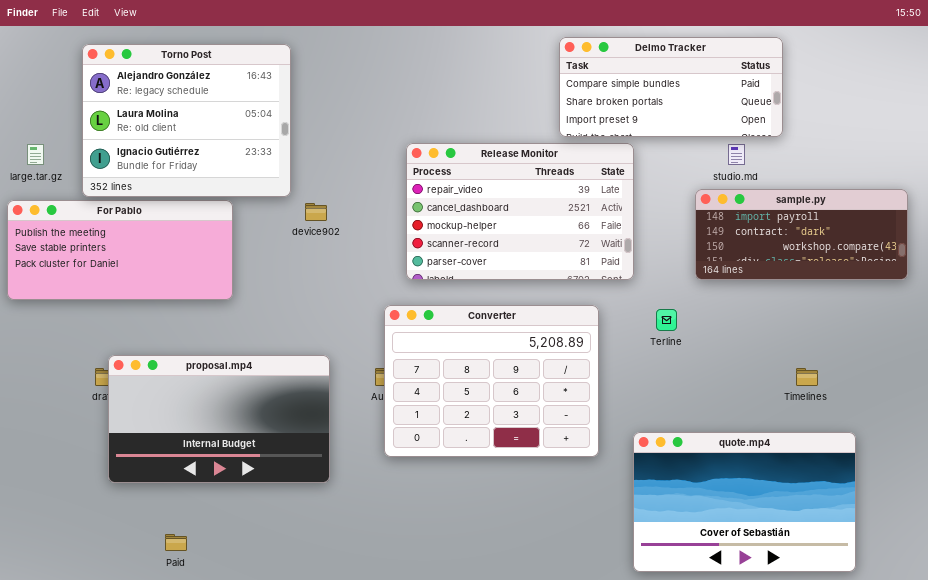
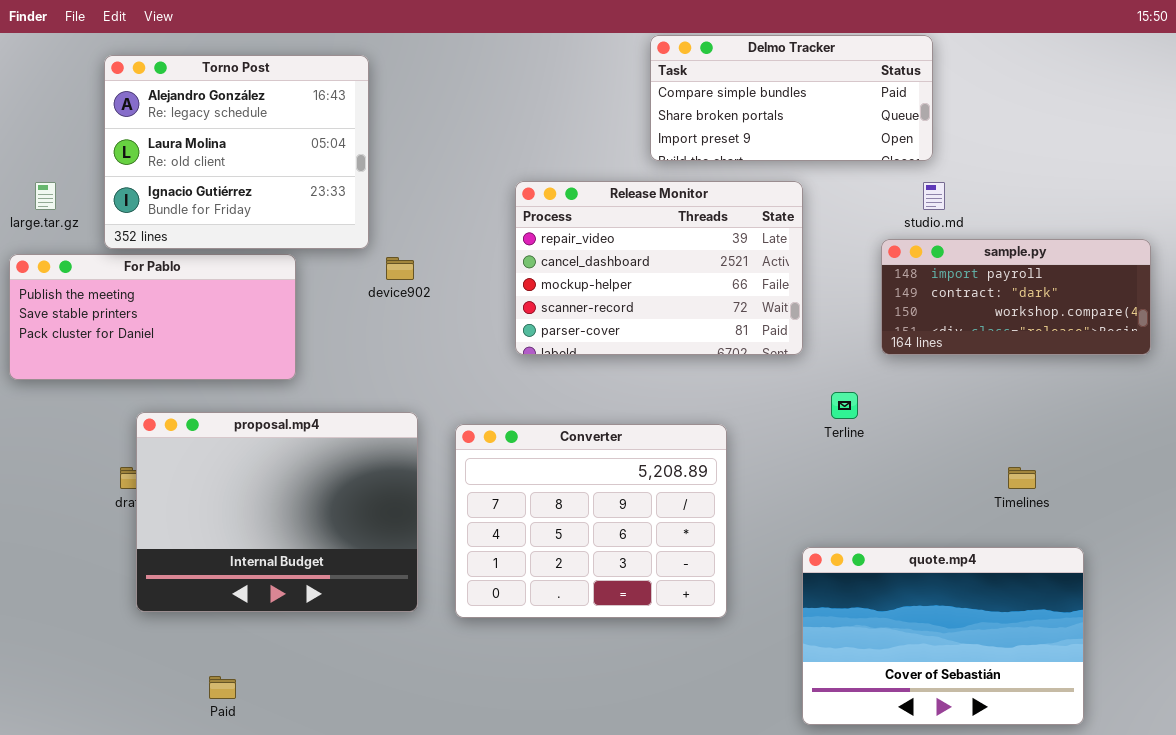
Delmo Tracker: [559,37,783,137] -> [650,35,933,161], moved
Converter: [384,305,599,457] -> [455,424,727,618], moved
proposal.mp4: [108,355,330,483] -> [136,412,418,612], resized

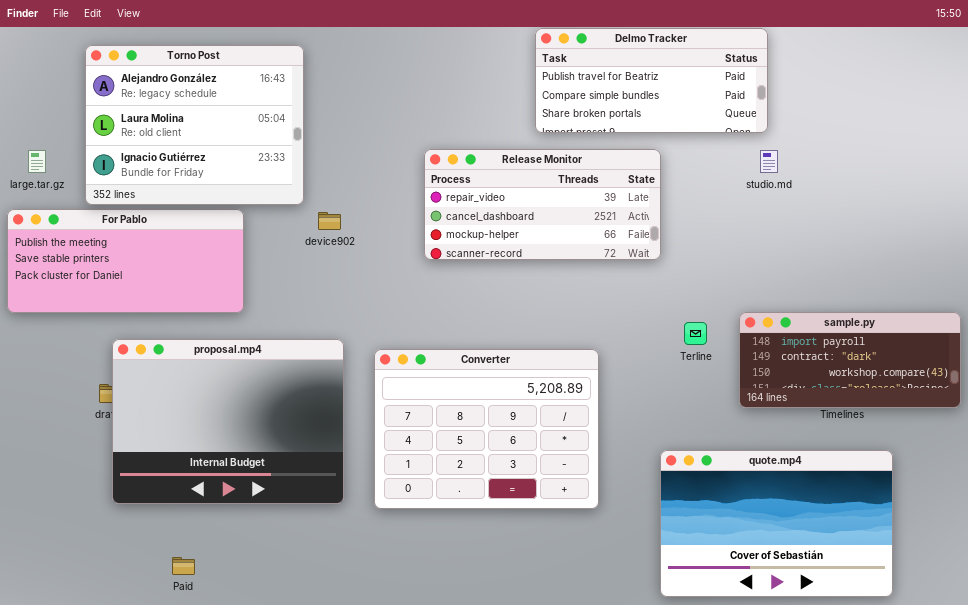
Delmo Tracker: [650,35,933,161] -> [535,28,768,133], scrolled up 1 row
Release Monitor: [515,181,803,355] -> [424,149,661,260], resized
sample.py: [881,239,1151,355] -> [739,312,961,408], moved

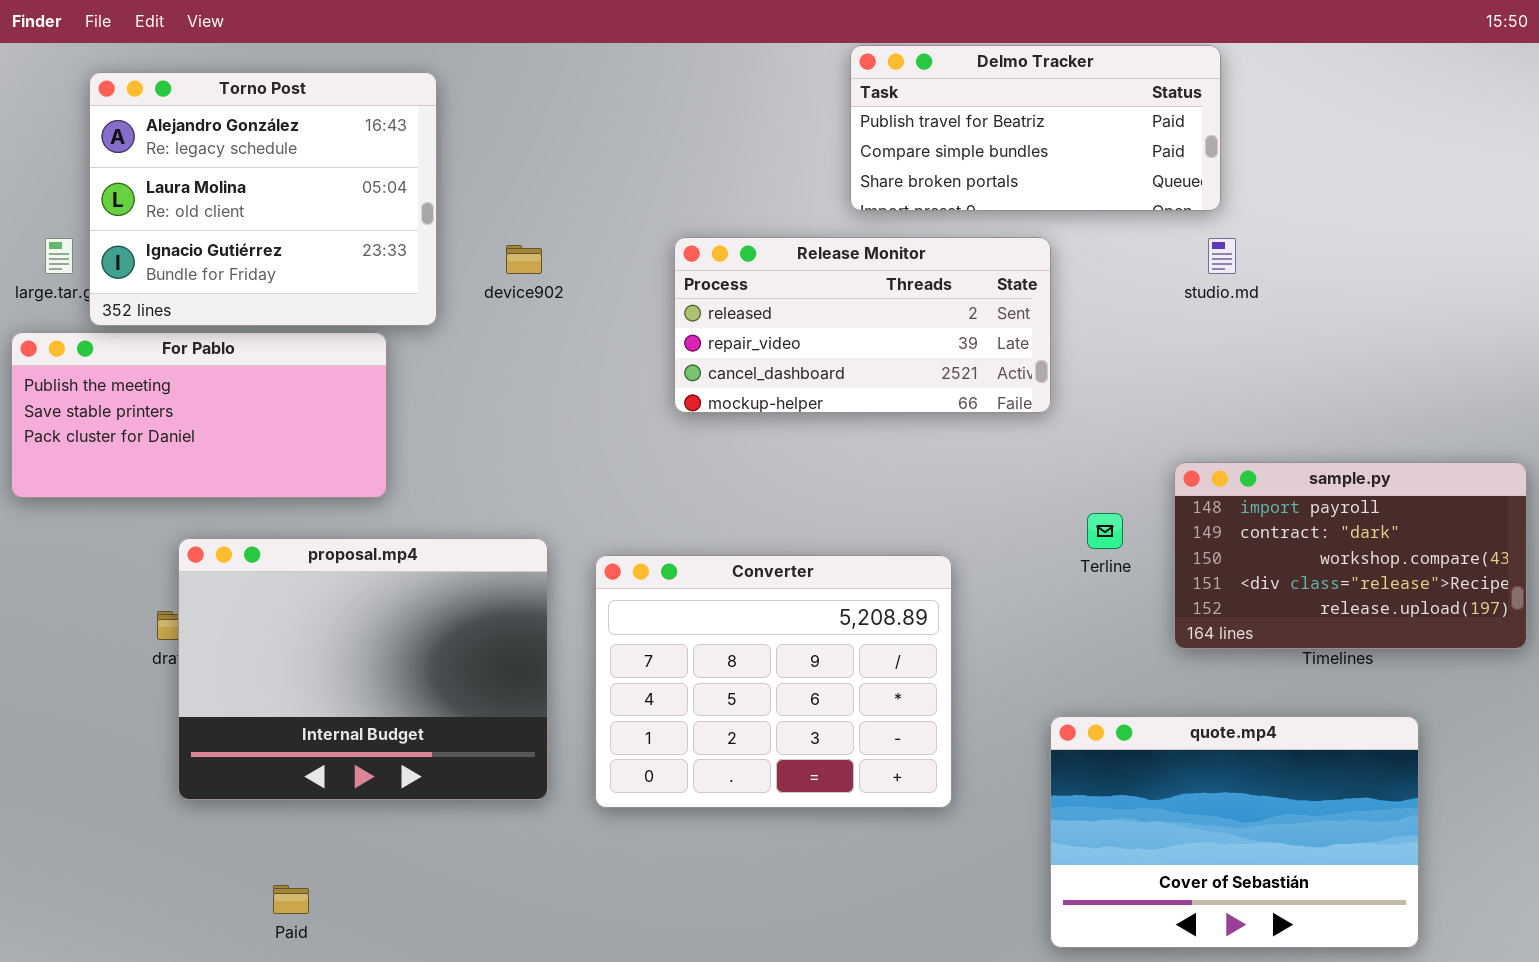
Torno Post: [85,45,304,205] -> [89,72,437,326], moved
Release Monitor: [424,149,661,260] -> [674,237,1051,413], scrolled up 1 row
device902: [318,212,341,230] -> [506,245,542,274], moved
sample.py: [739,312,961,408] -> [1174,462,1527,649], resized

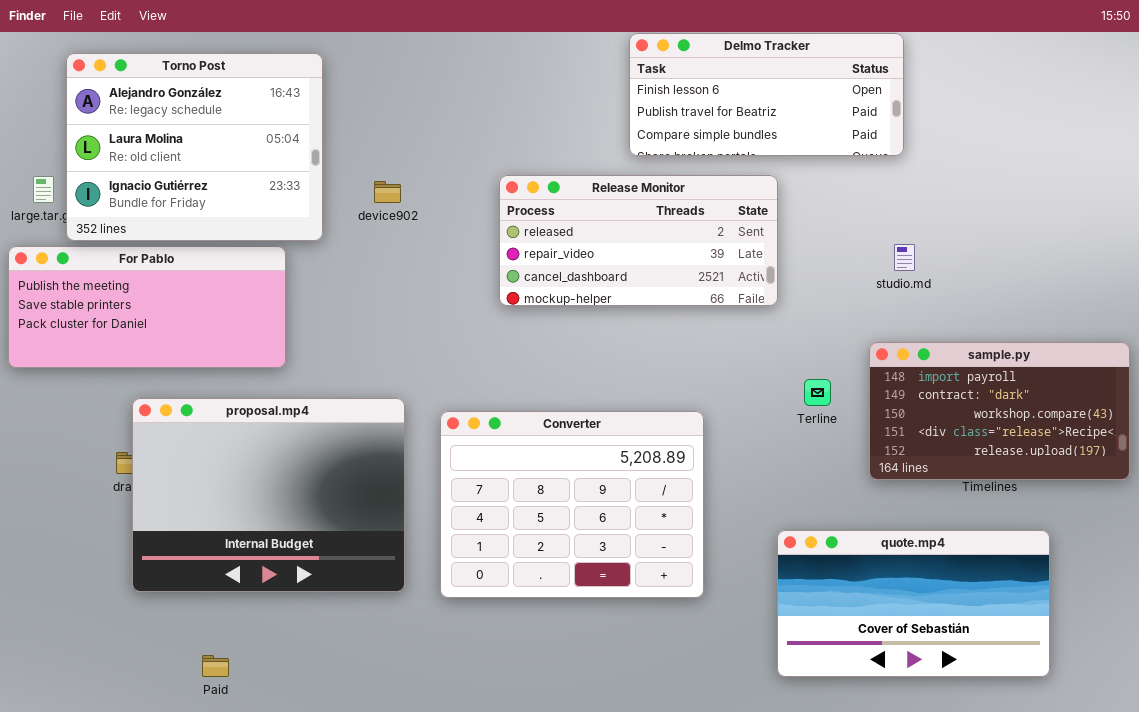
Delmo Tracker: [850,45,1221,211] -> [629,33,904,156], scrolled up 1 row
studio.md: [1208,238,1236,274] -> [894,244,915,271], moved
quote.mp4: [1050,716,1419,948] -> [777,530,1050,677], resized

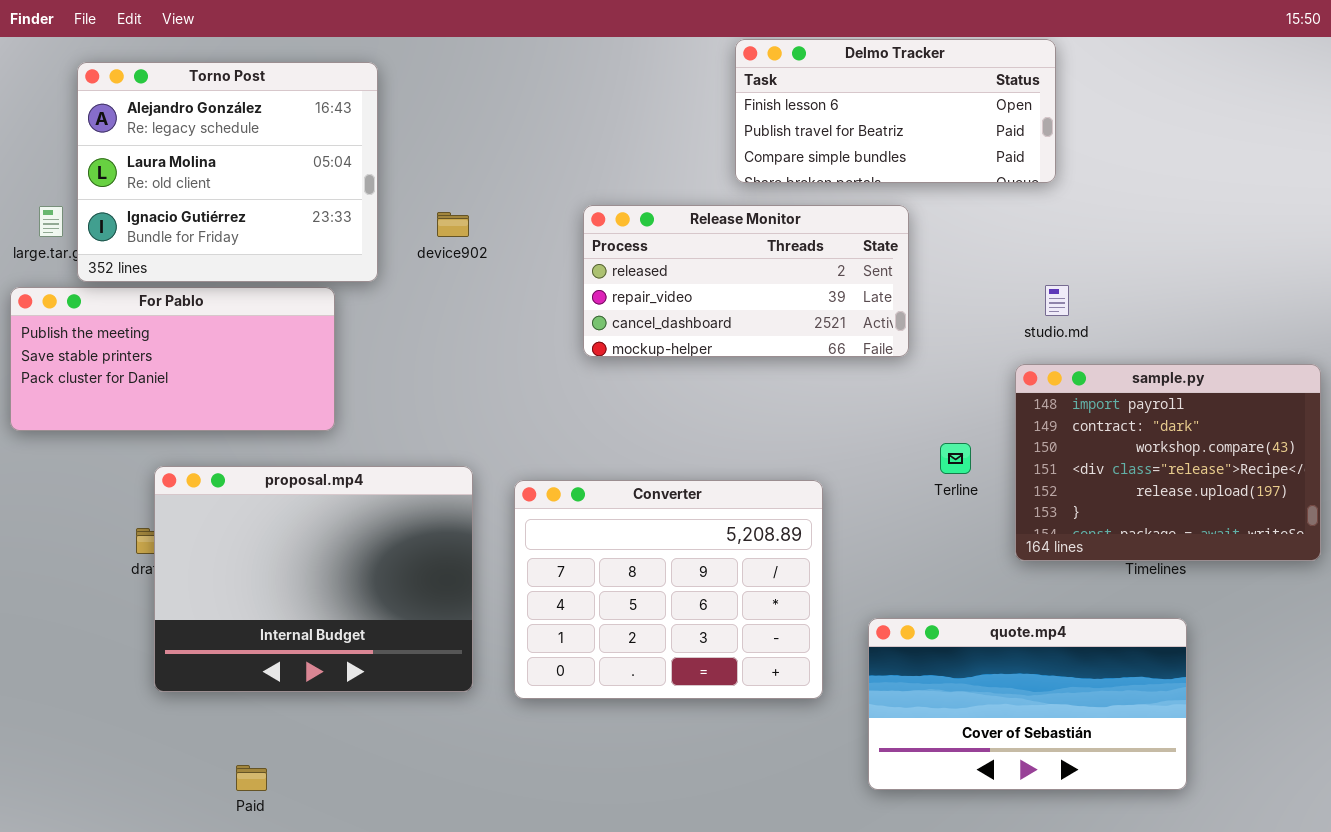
sample.py: [869,342,1130,480] -> [1015,364,1321,561], resized
quote.mp4: [777,530,1050,677] -> [868,618,1187,790], moved

